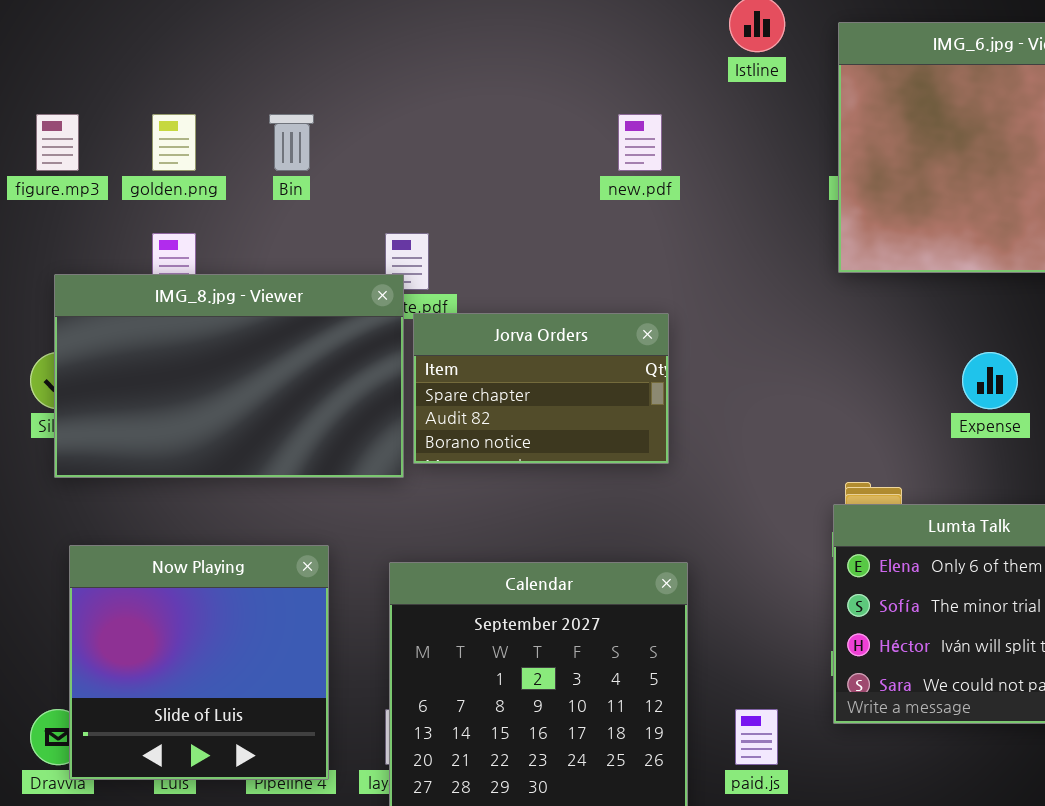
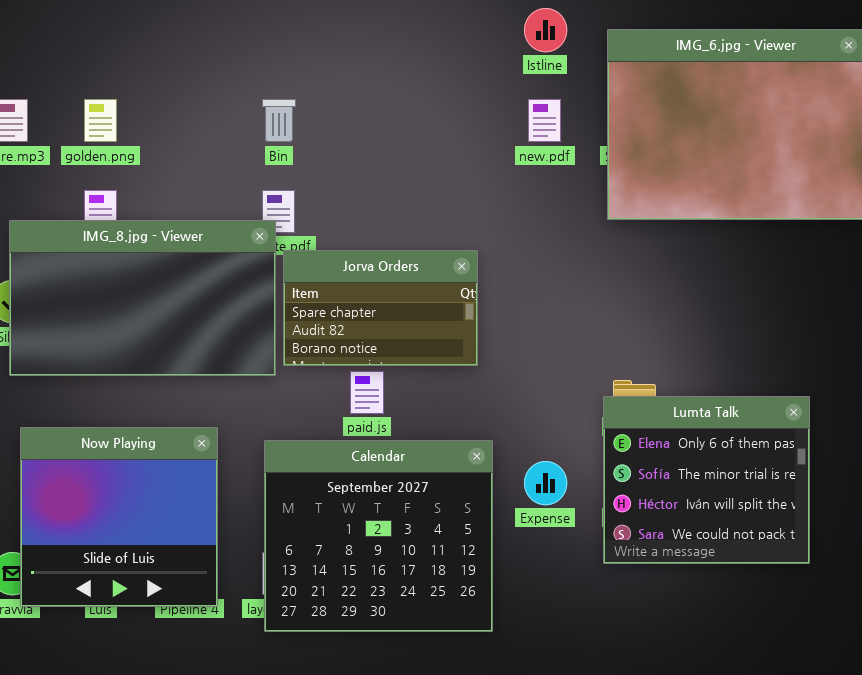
Bin: [269,114,314,171] -> [262,99,296,142], moved
new.pdf: [618,114,662,171] -> [528,99,561,142], moved
Expense: [962,352,1018,409] -> [524,461,567,505], moved
paid.js: [735,709,778,765] -> [350,371,384,414], moved

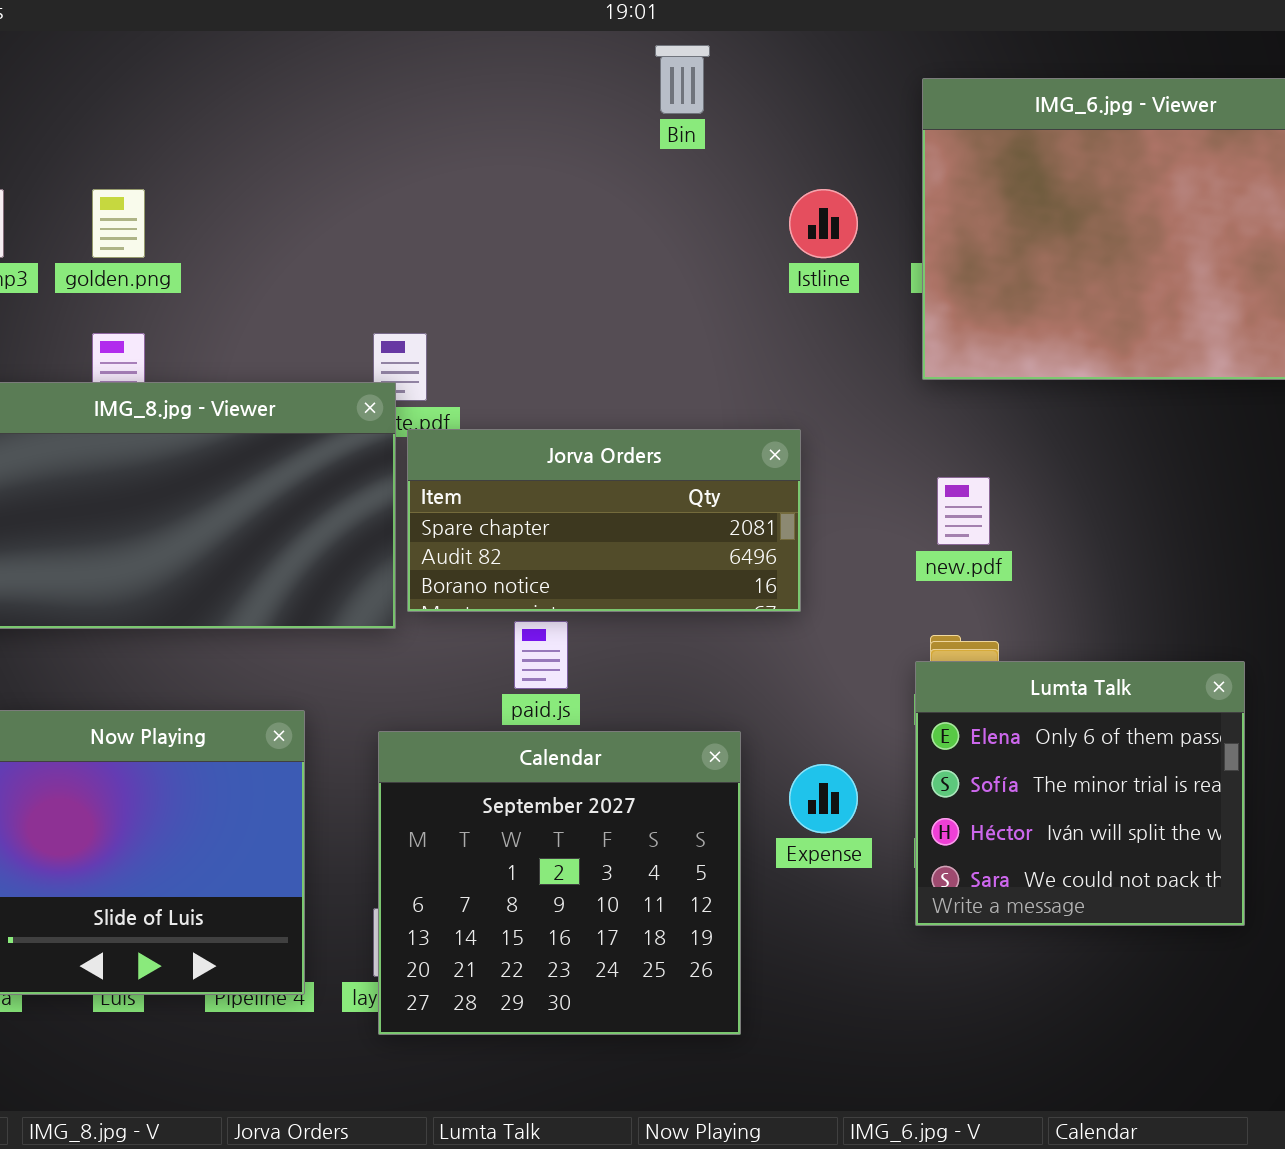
Istline: [524,8,567,52] -> [789,189,858,258], moved
Bin: [262,99,296,142] -> [655,45,710,114], moved
new.pdf: [528,99,561,142] -> [937,477,990,545], moved
Jorva Orders: [283,250,478,366] -> [407,429,801,612], resized

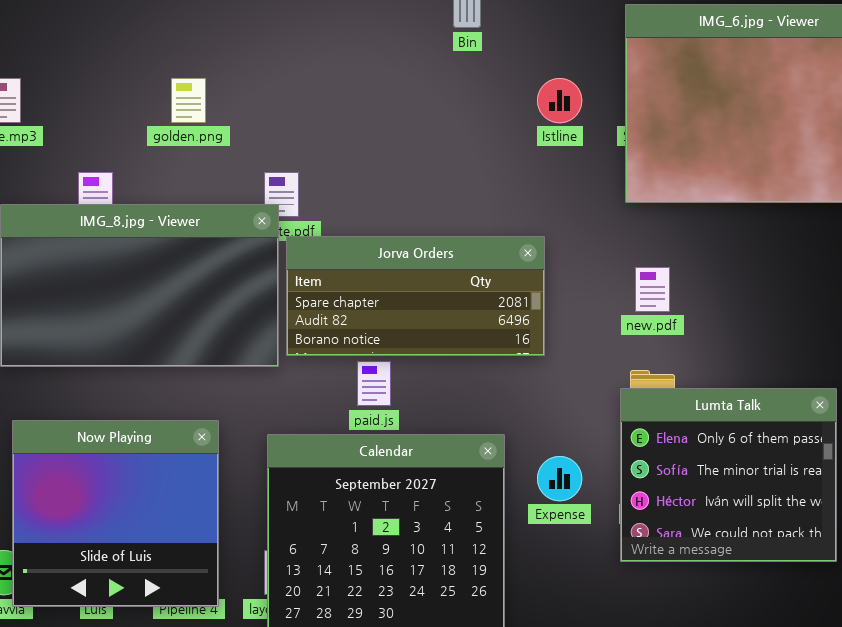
golden.png: [92,189,145,258] -> [171,78,206,123], moved

